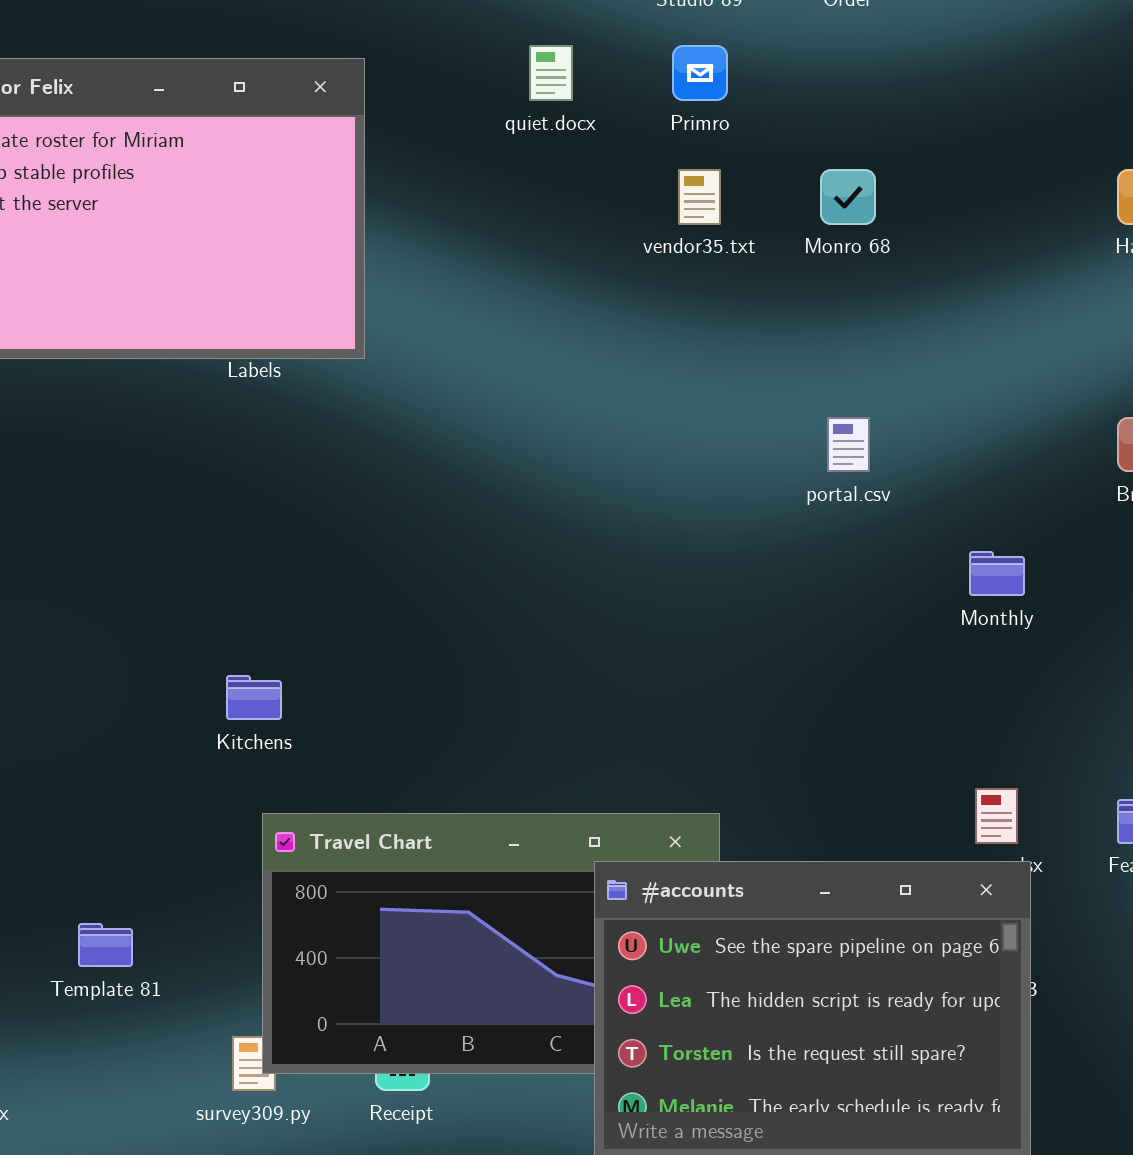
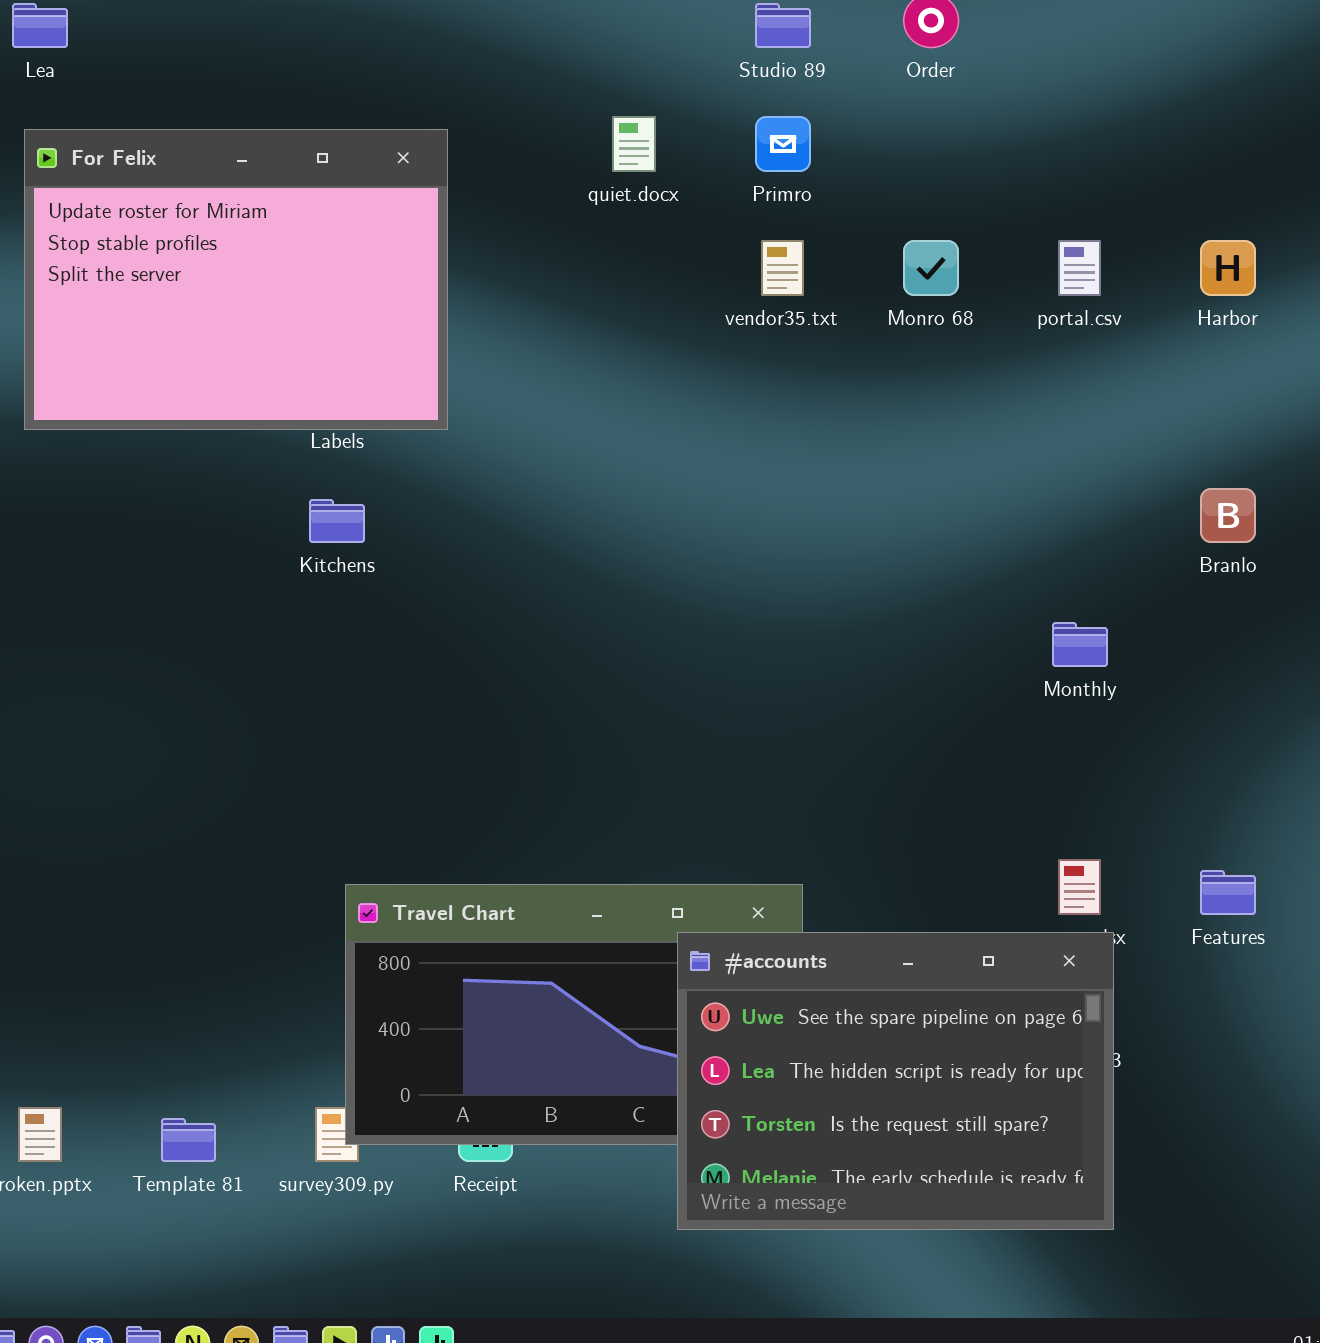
portal.csv: [827,417,870,472] -> [1058,240,1101,296], moved
Kitchens: [226,675,282,720] -> [309,499,365,543], moved
Template 81: [78,923,133,967] -> [161,1118,216,1162], moved

